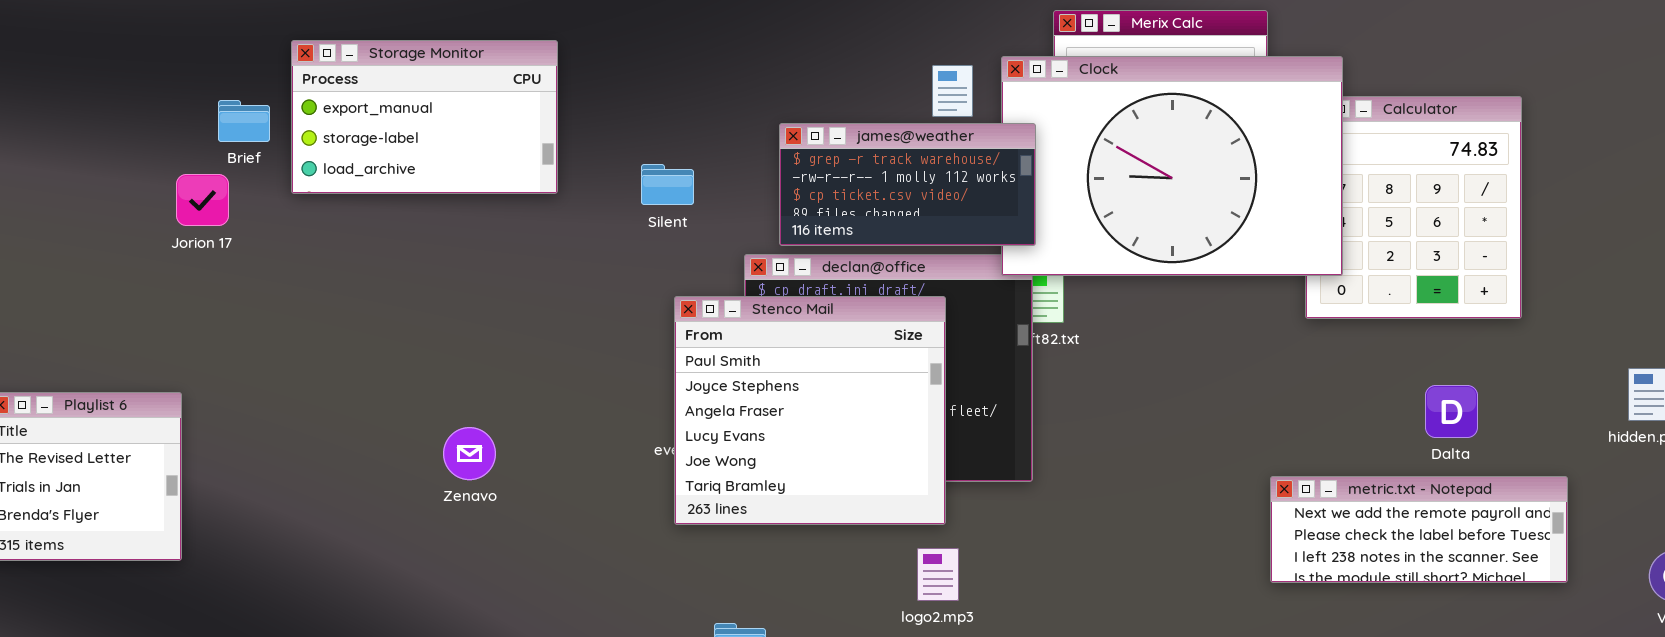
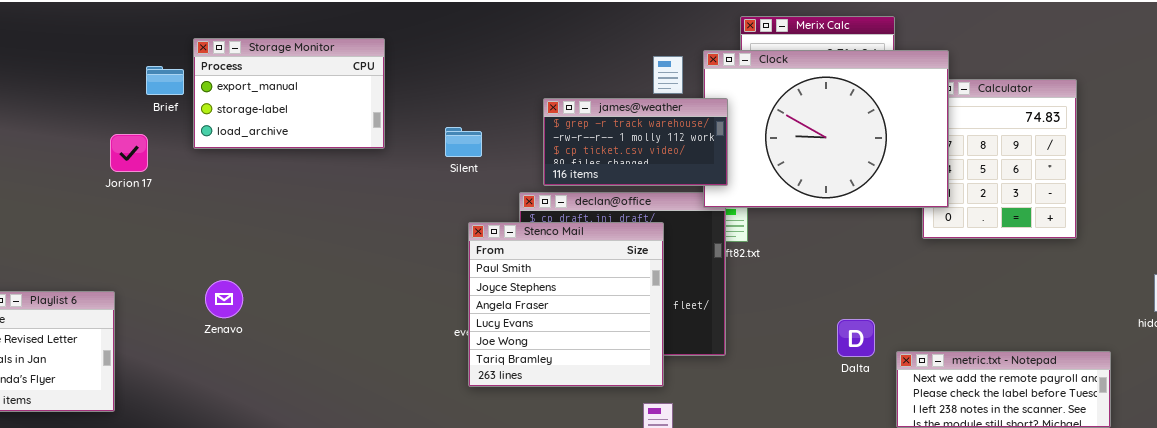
Brief: [218,100,270,142] -> [146,66,184,95], moved
Dalta: [1425,385,1478,438] -> [837,319,875,357], moved
Zenavo: [443,427,496,480] -> [205,280,243,318], moved

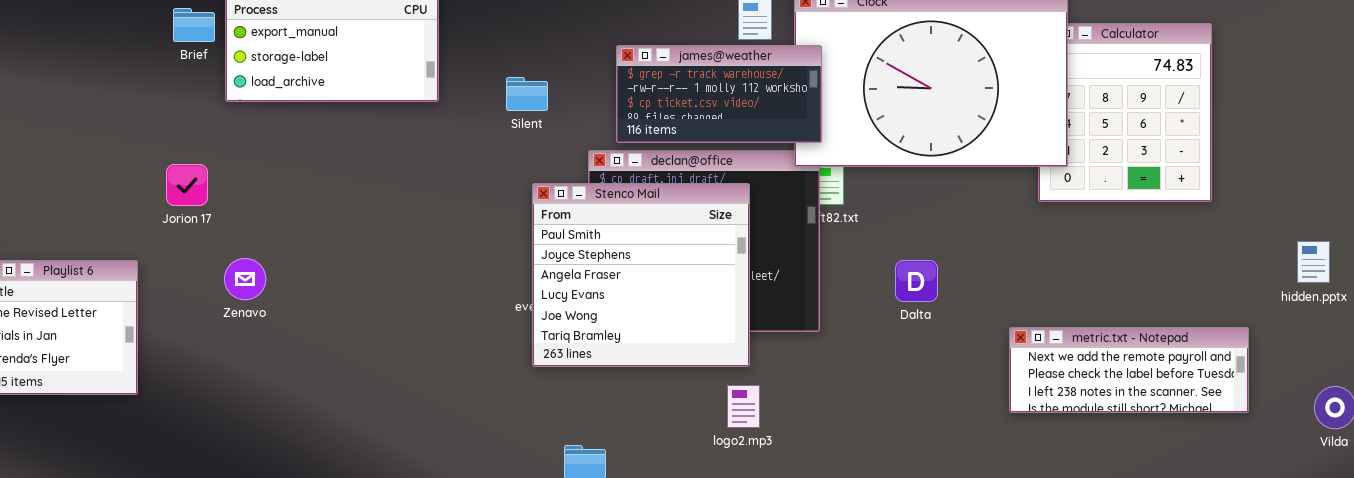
Jorion 17: [110,134,148,172] -> [166,164,208,206], moved
Zenavo: [205,280,243,318] -> [224,258,266,300], moved
Dalta: [837,319,875,357] -> [895,260,938,302], moved

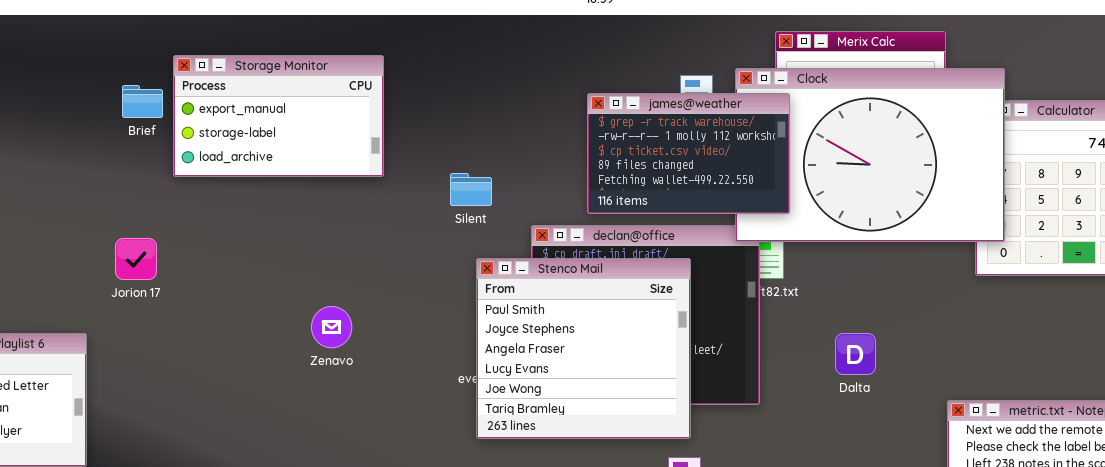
james@weather: [616,45,822,143] -> [587,93,790,214], moved, resized
Silent: [506,77,548,111] -> [450,173,492,206], moved
Zenavo: [224,258,266,300] -> [311,306,352,348], moved

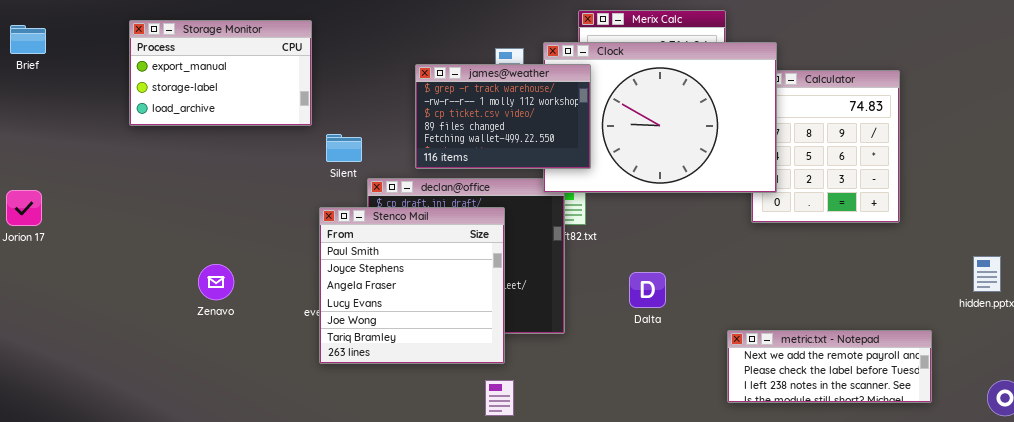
Storage Monitor: [173,55,384,177] -> [129,20,312,126], moved
Brief: [122,85,163,118] -> [10,25,46,54], moved
Silent: [450,173,492,206] -> [326,134,362,162], moved
Zenavo: [311,306,352,348] -> [198,264,234,300], moved

